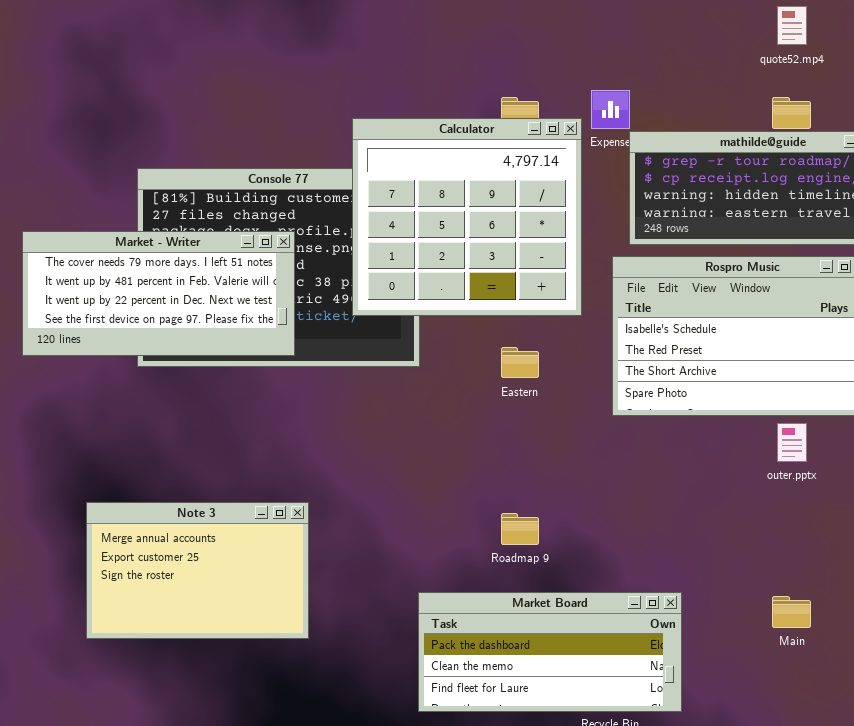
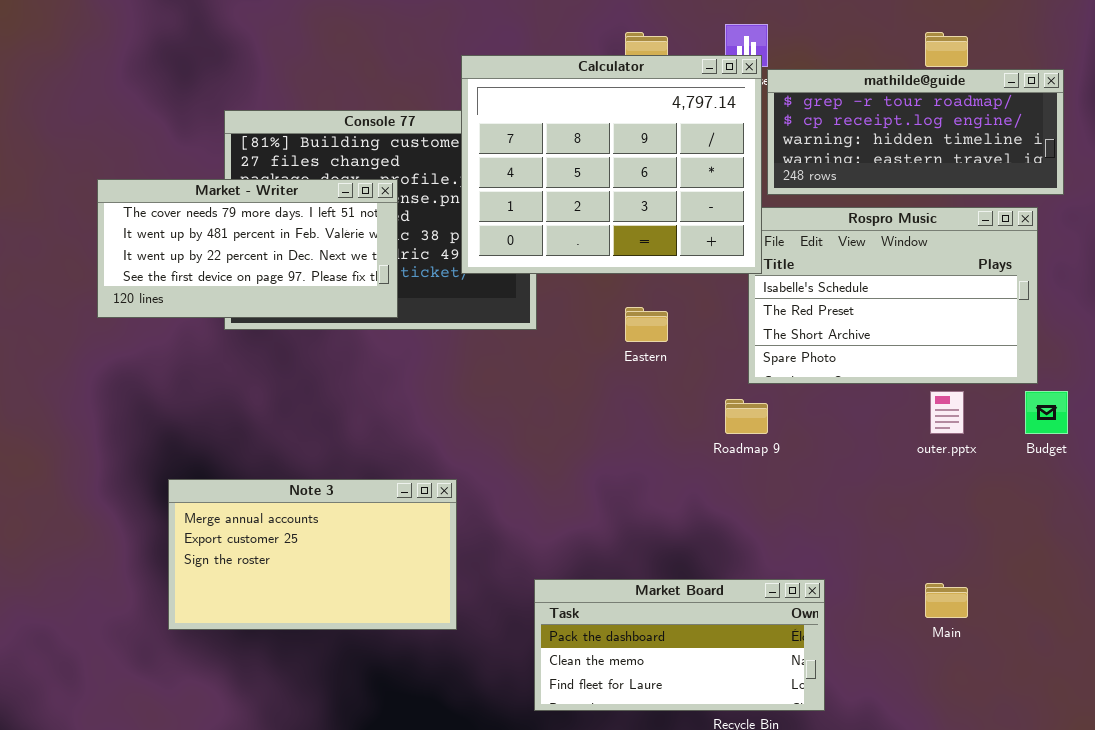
Calculator: [352,118,582,316] -> [461,55,762,274], resized
Note 3: [86,502,309,639] -> [168,479,457,630], resized
Roadmap 9: [501,513,539,545] -> [725,399,768,434], moved

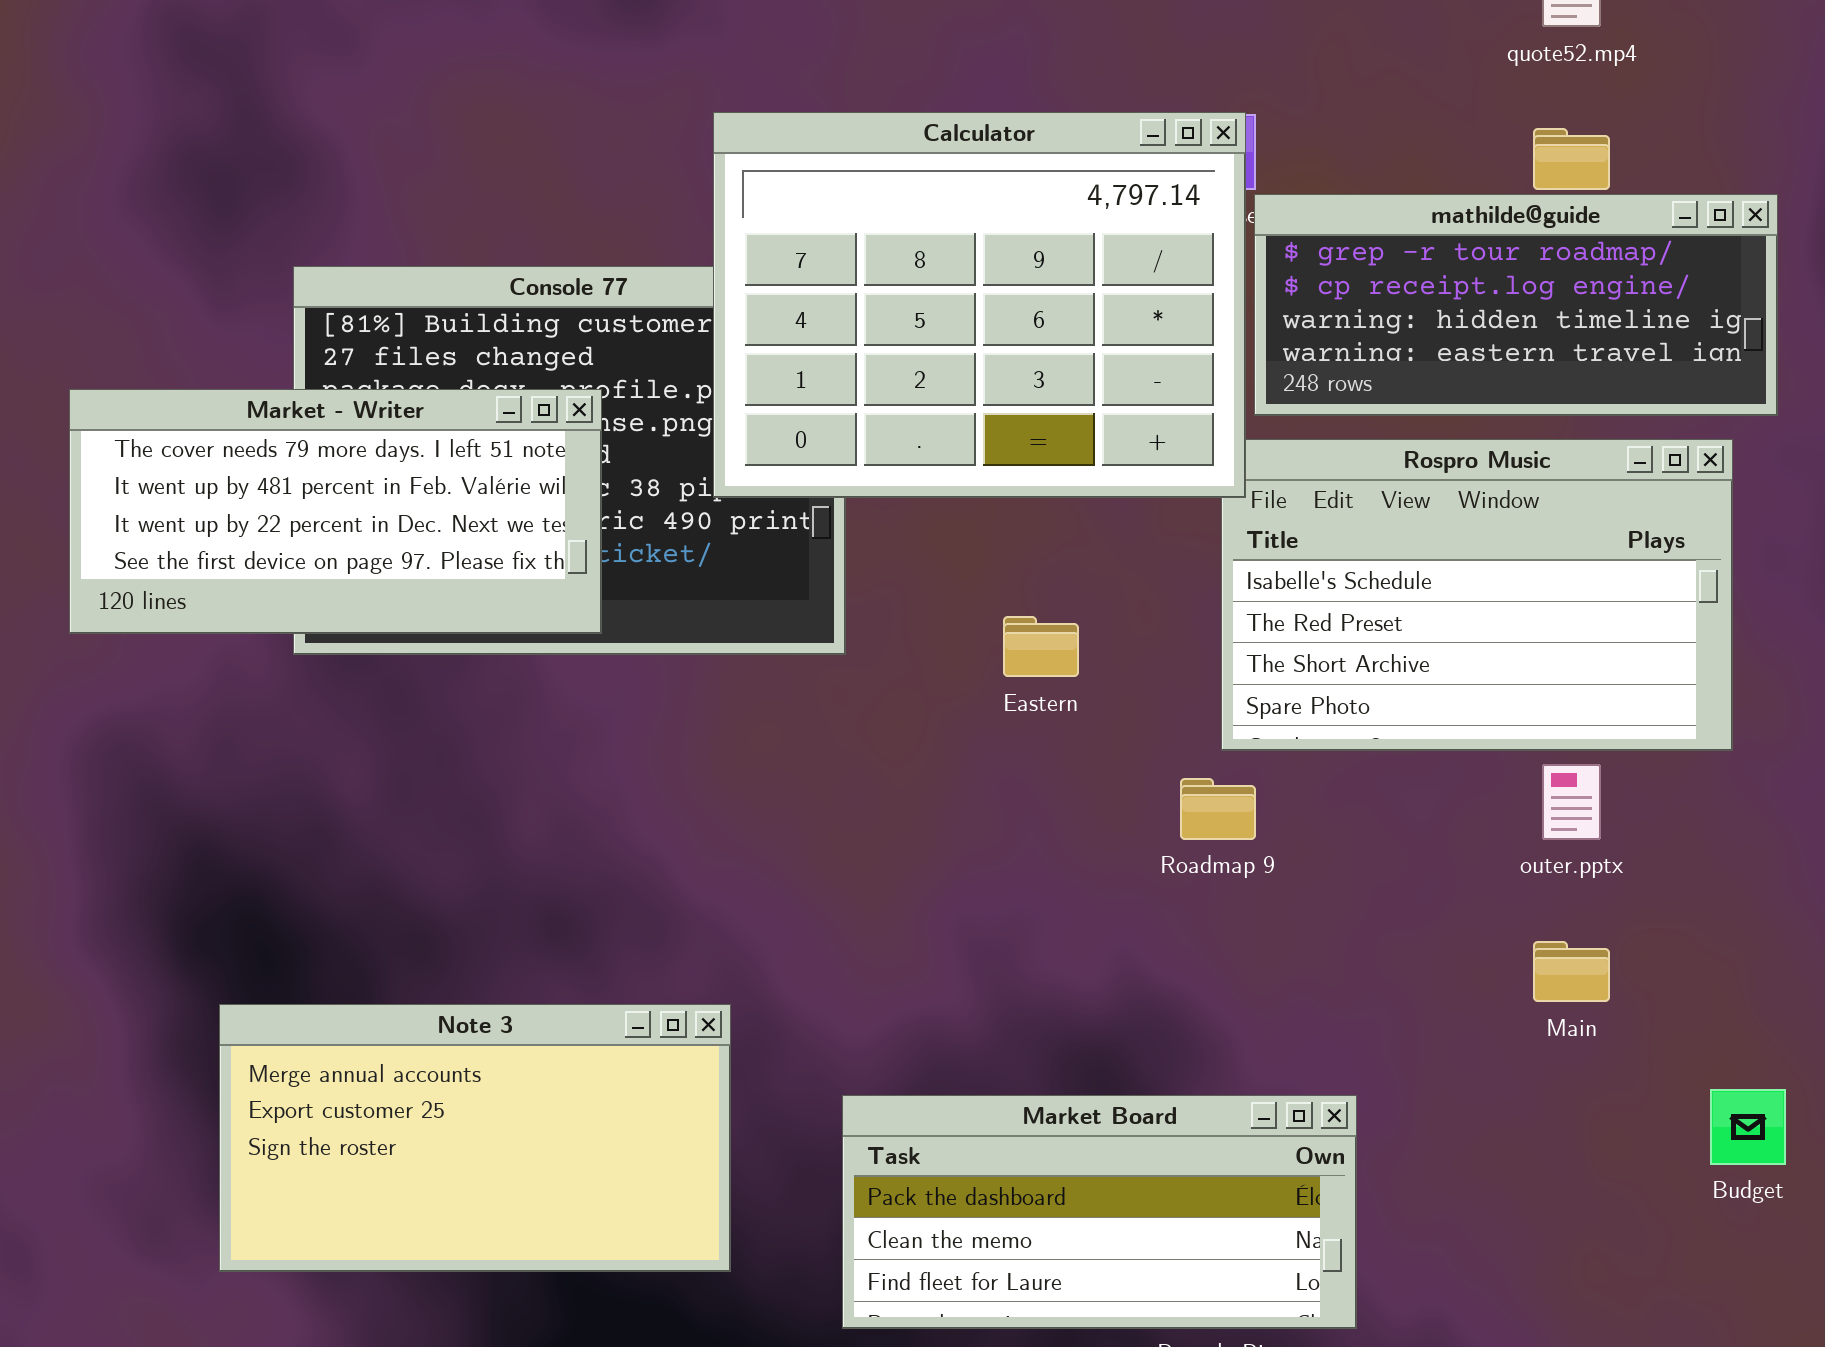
Calculator: [461,55,762,274] -> [713,112,1246,498], moved
Budget: [1025,391,1068,434] -> [1710,1089,1786,1165], moved
Note 3: [168,479,457,630] -> [219,1004,731,1272], moved
Main: [925,583,968,618] -> [1533,941,1610,1002], moved

